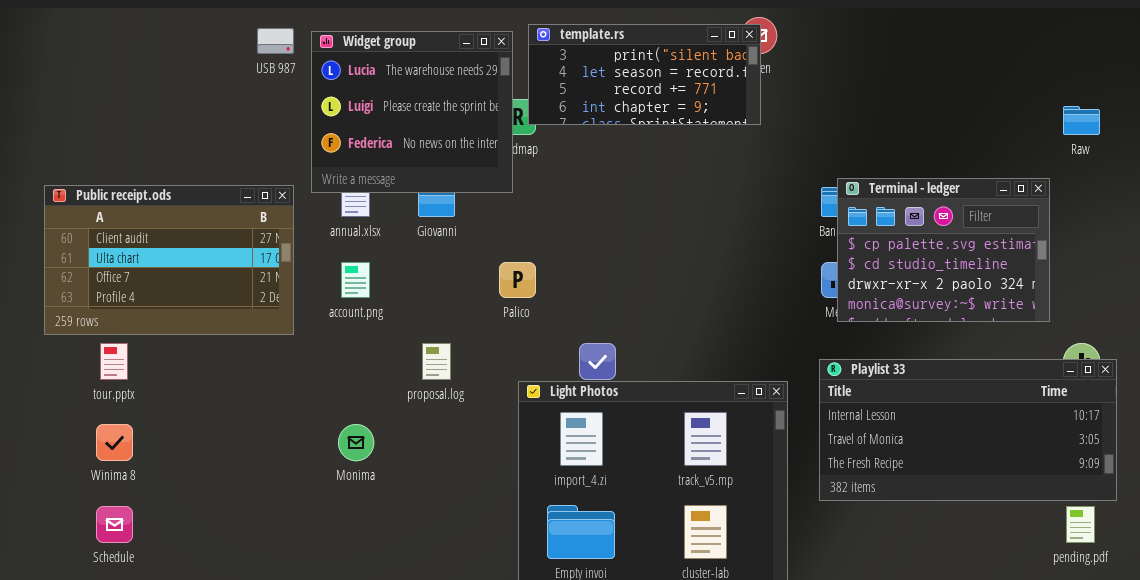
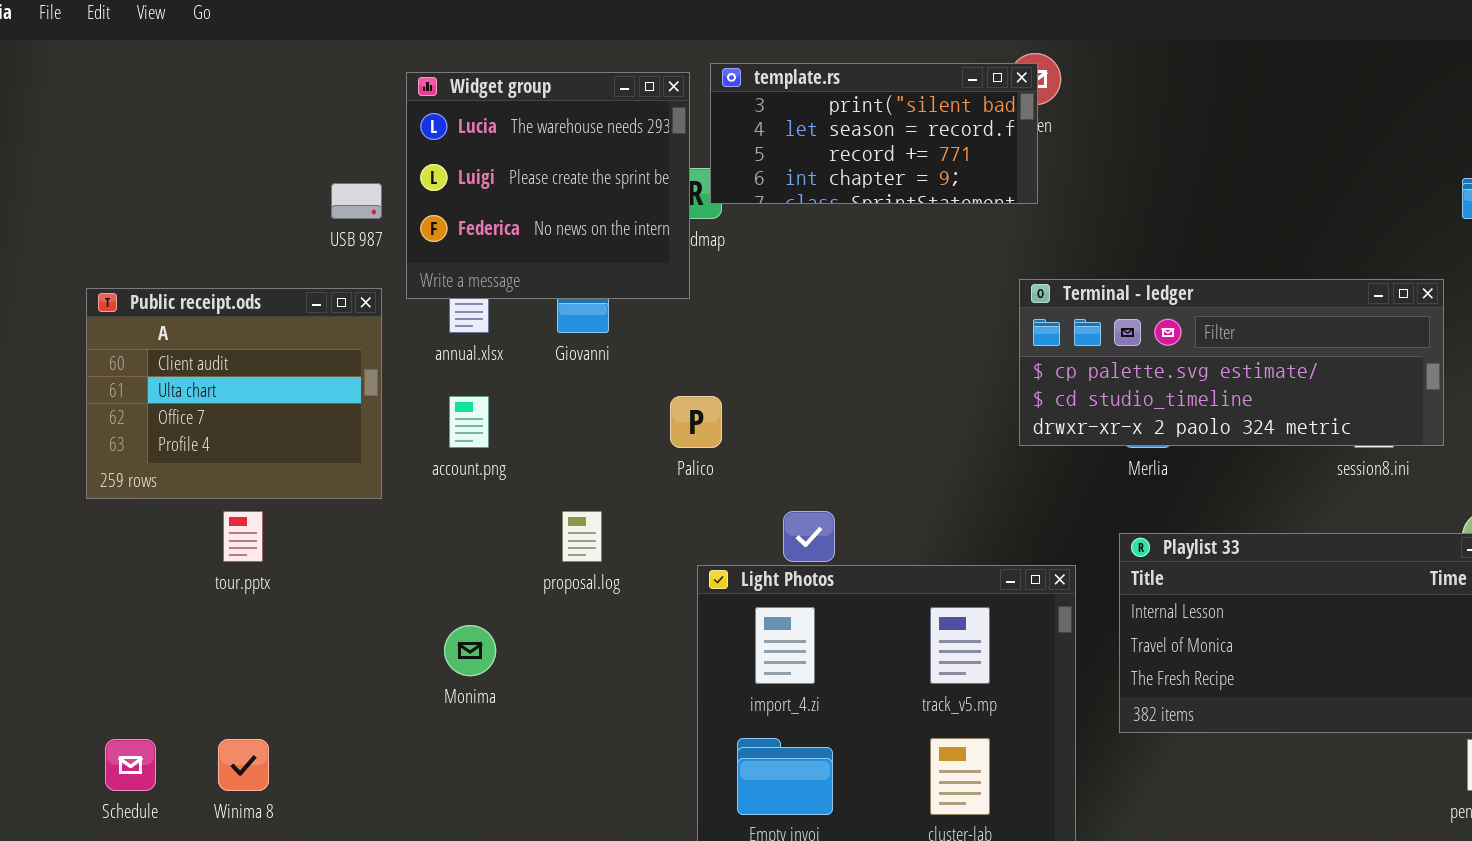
USB 987: [257,28,294,54] -> [331,183,382,219], moved
Terminal - ledger: [837,178,1050,322] -> [1019,279,1444,446], resized
Public receipt.ods: [44,185,294,335] -> [86,288,382,499], resized
tour.pptx: [100,343,128,380] -> [223,511,263,562], moved
Winima 8: [96,424,133,461] -> [218,739,269,791], moved

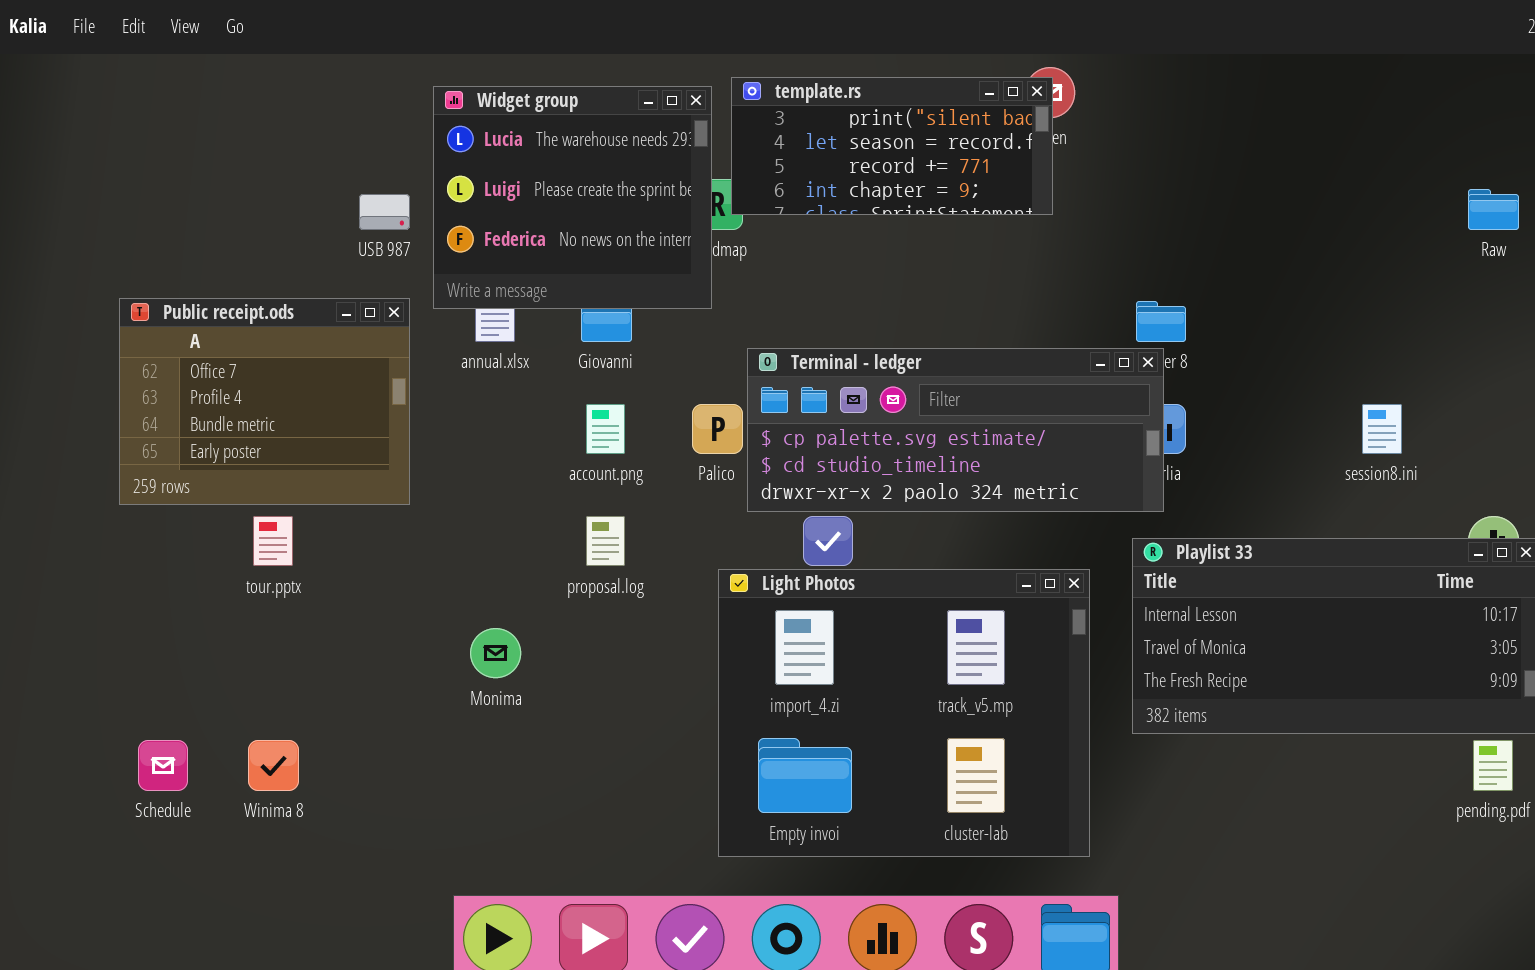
Terminal - ledger: [1019,279,1444,446] -> [747,348,1164,512], moved
Public receipt.ods: [86,288,382,499] -> [119,298,410,505], scrolled down 2 rows
account.png: [449,396,489,448] -> [586,404,625,454], moved

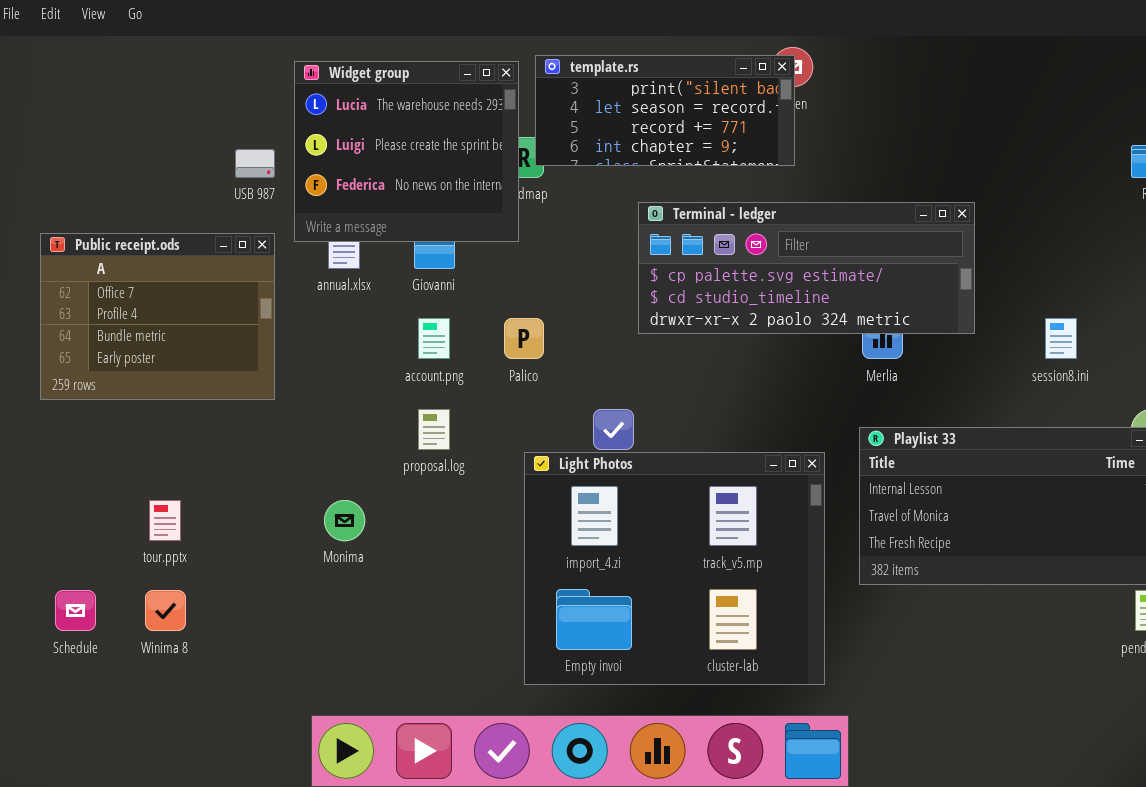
Terminal - ledger: [747,348,1164,512] -> [638,202,975,334], moved
tour.pptx: [253,516,293,566] -> [149,500,181,541], moved

